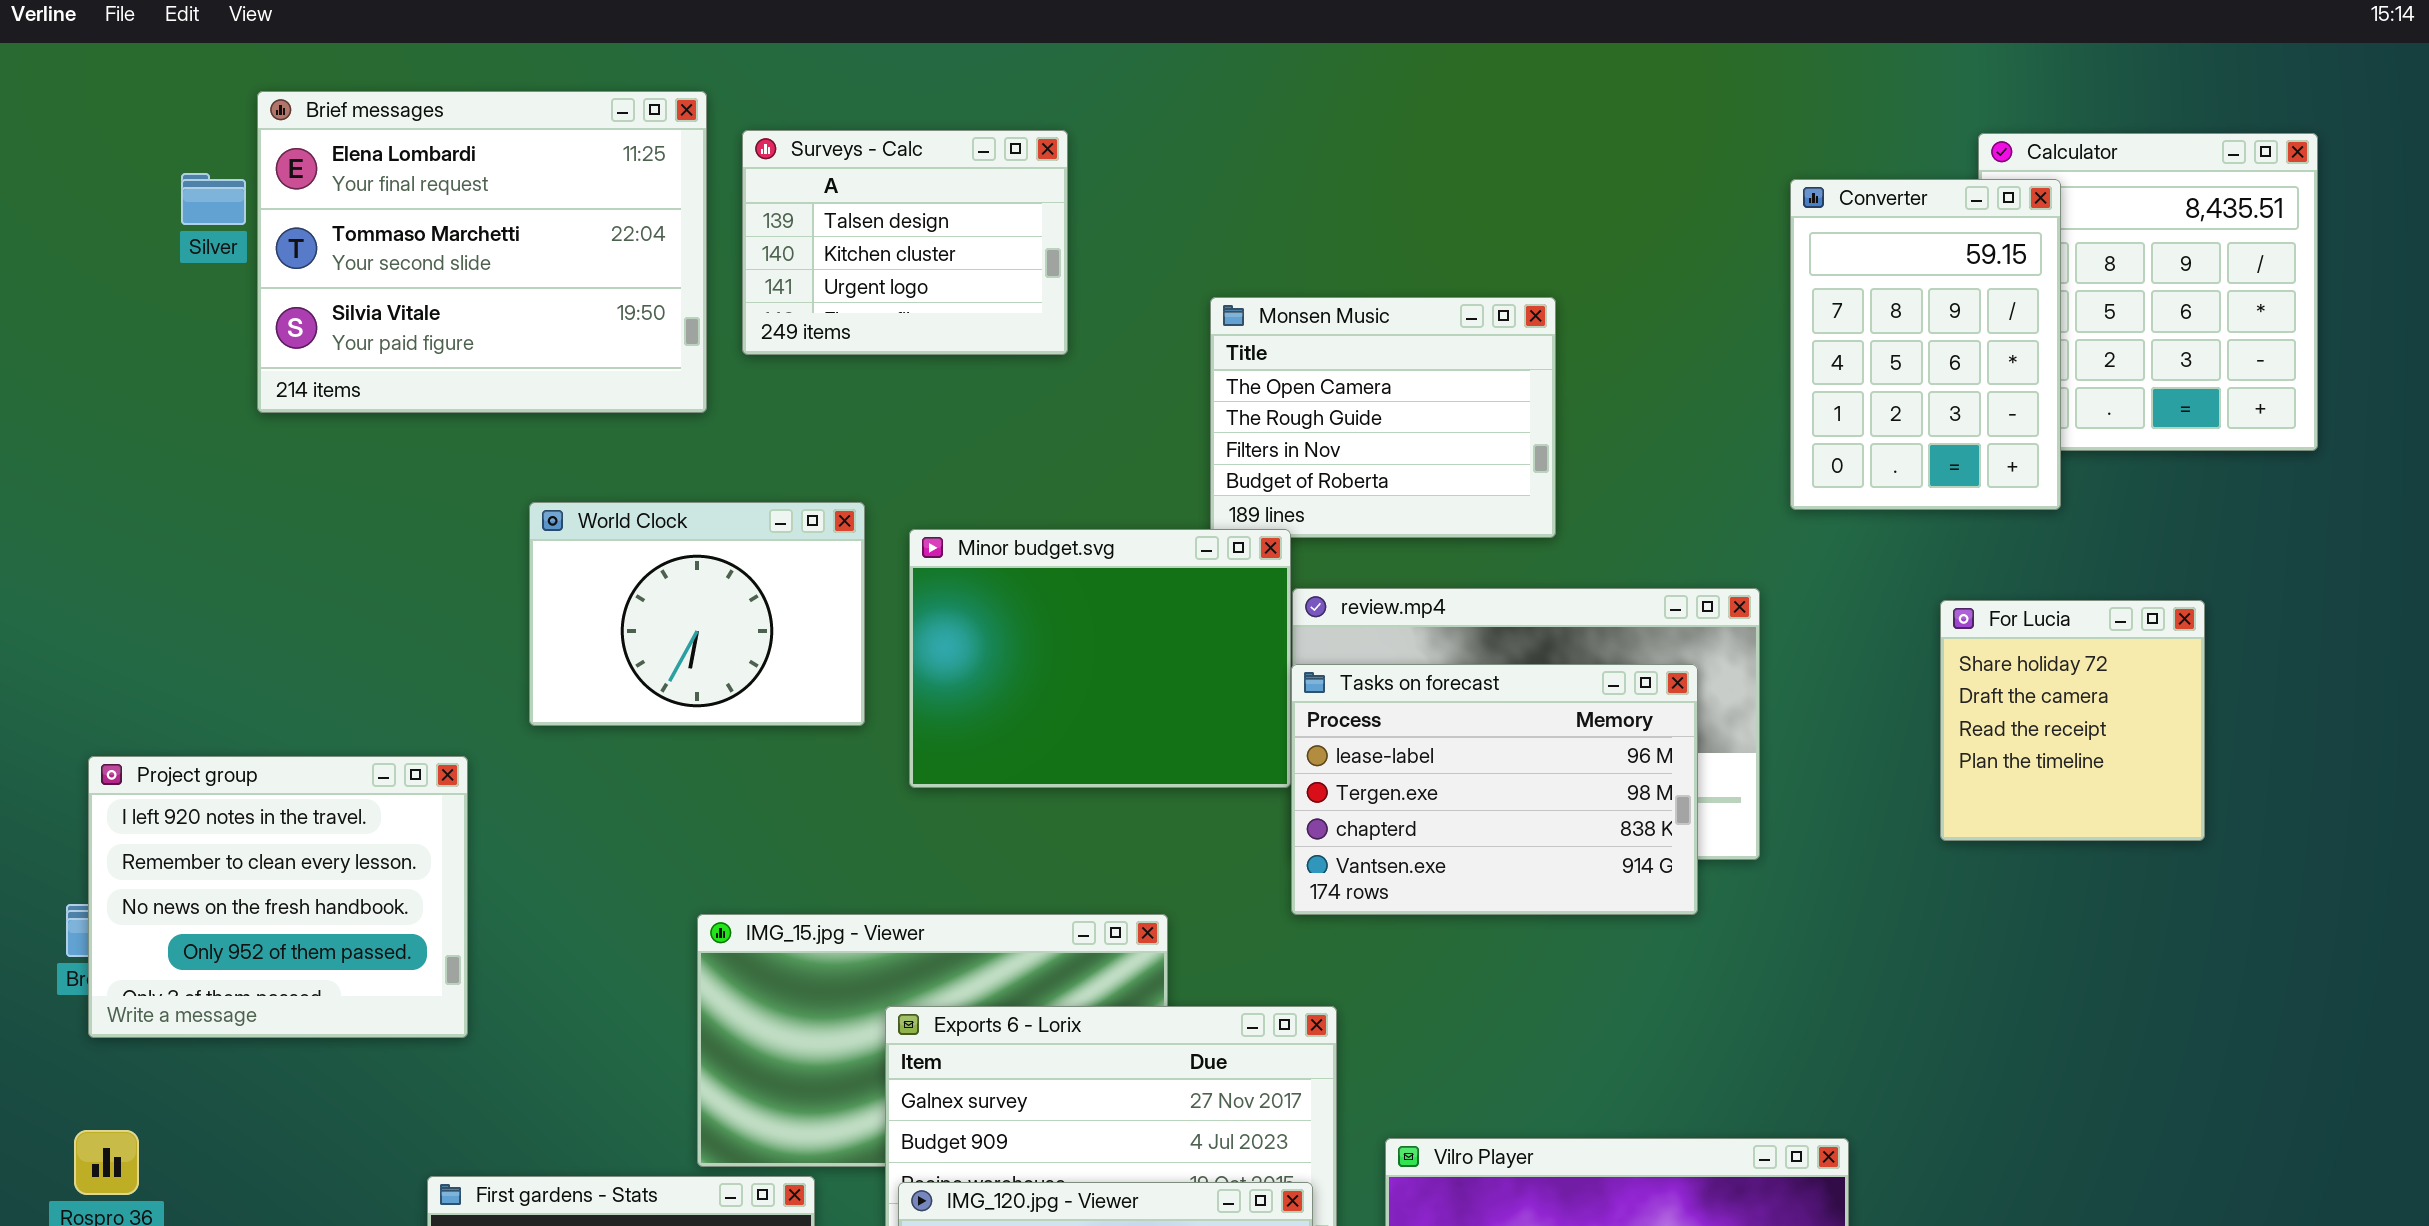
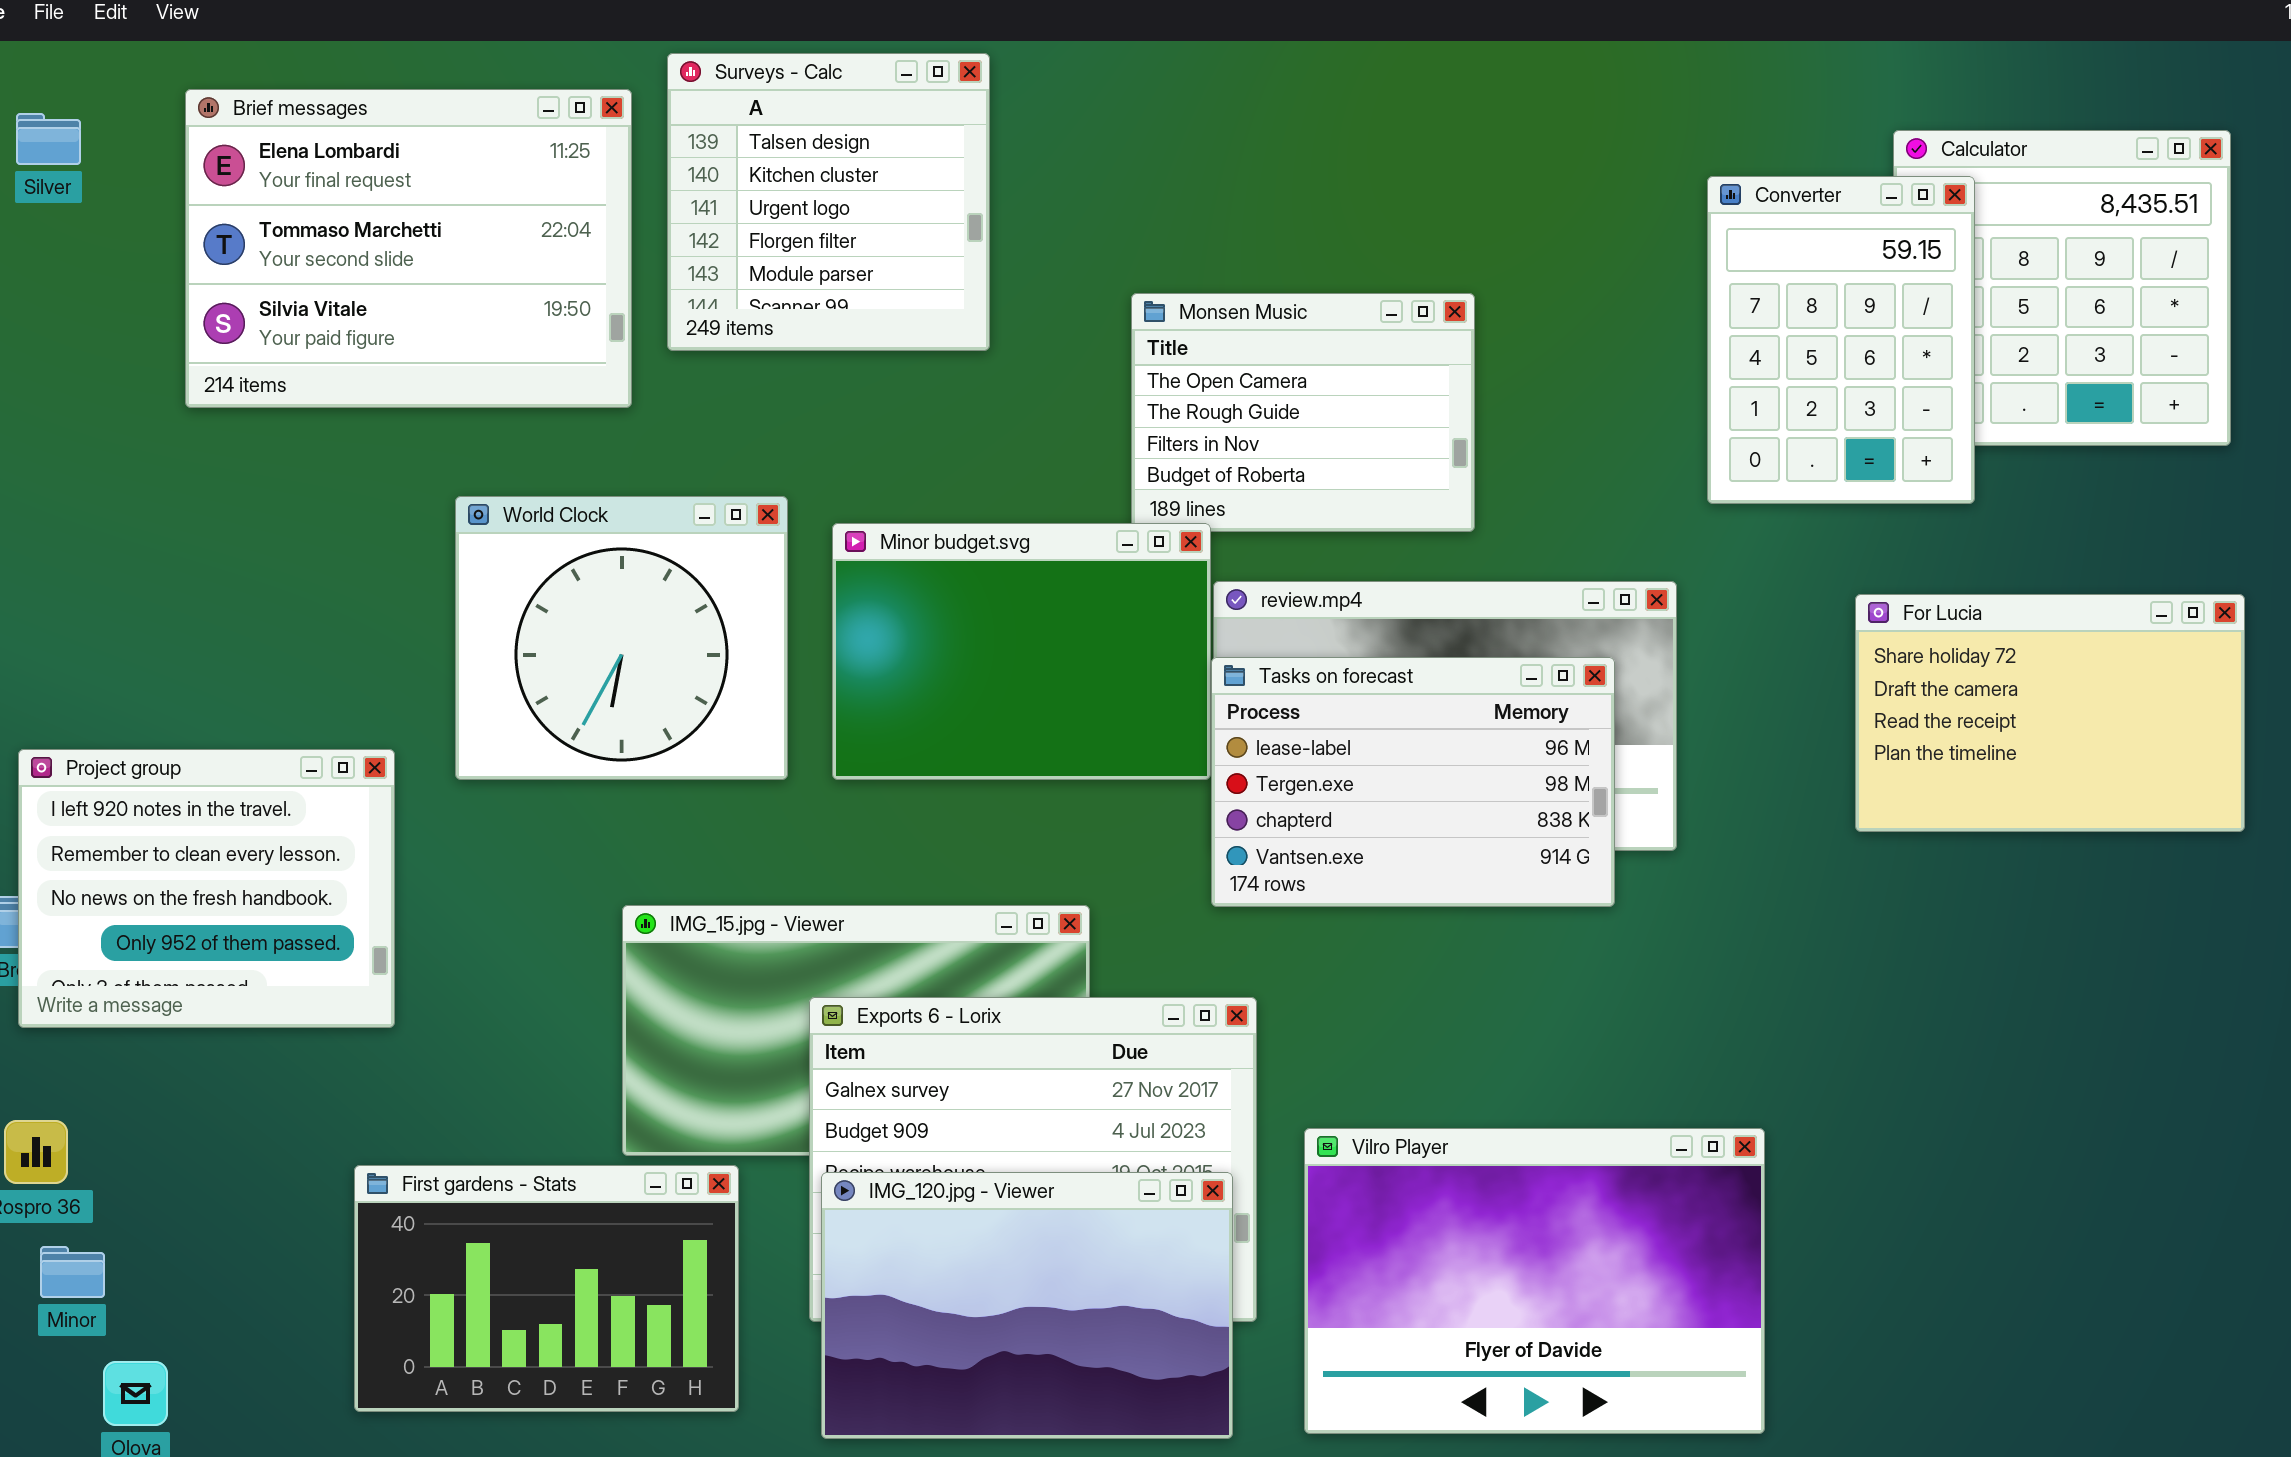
Surveys - Calc: [742,130,1068,355] -> [667,53,990,351], resized
Silver: [181,173,246,225] -> [16,113,81,165], moved
World Clock: [529,502,865,726] -> [455,496,788,780], resized
For Lucia: [1940,600,2205,841] -> [1855,594,2245,832], resized

